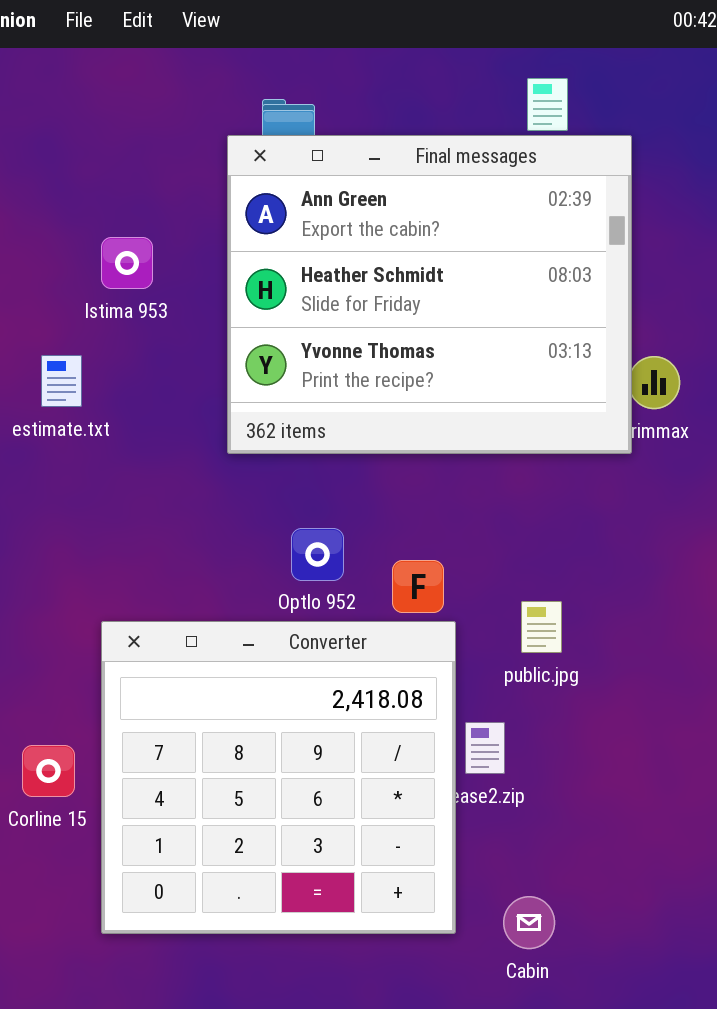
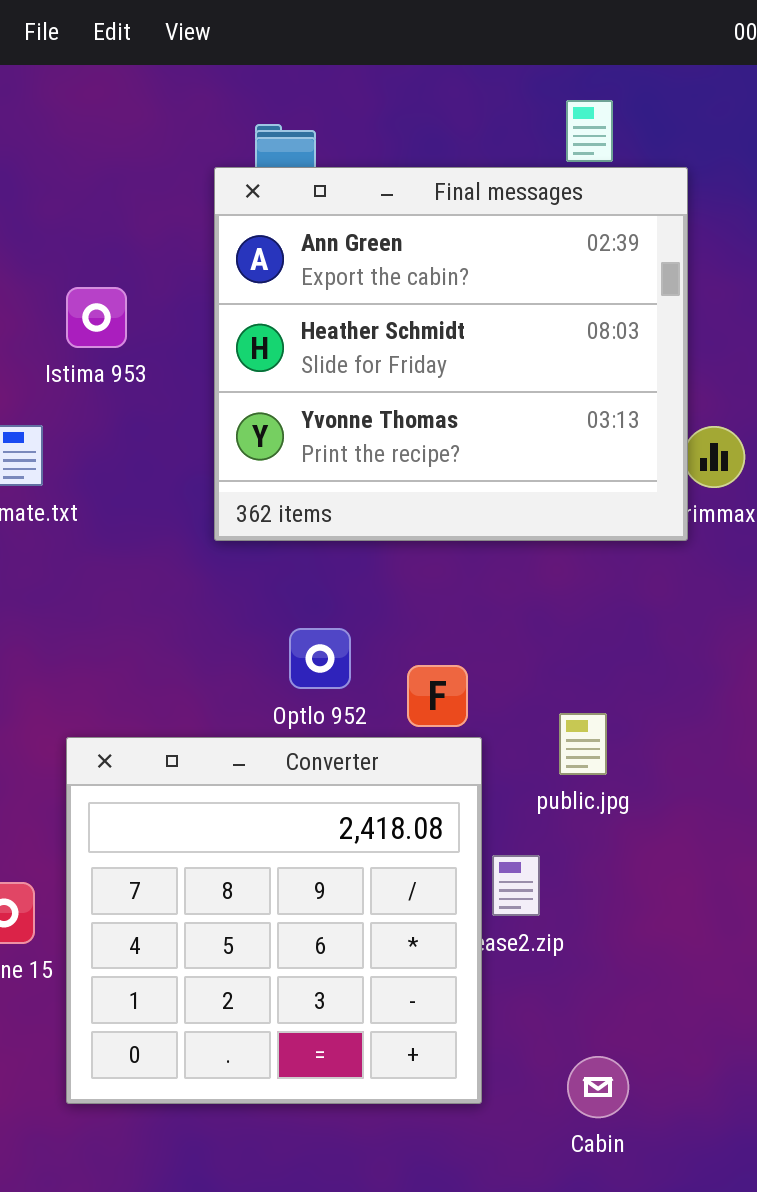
Cabin: [503,896,555,949] -> [567,1056,629,1118], moved

